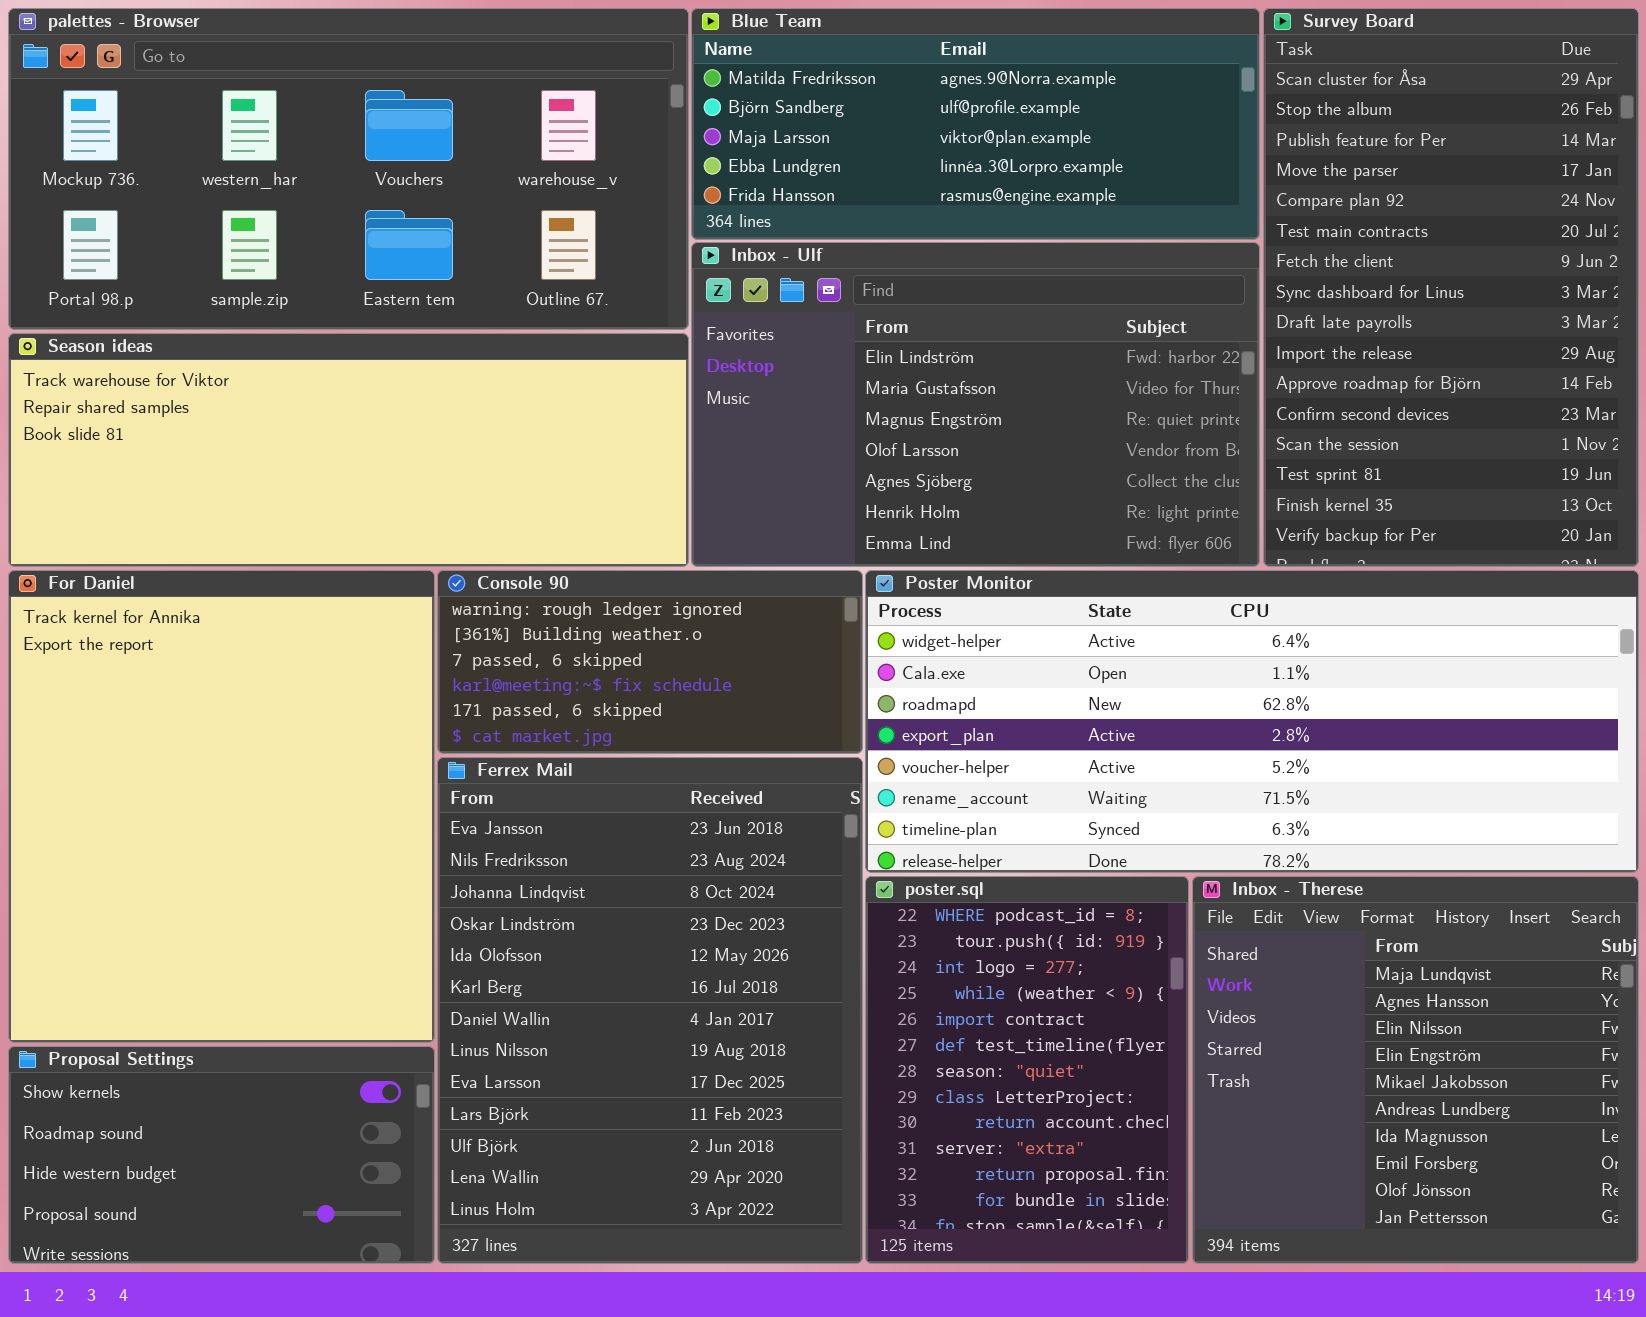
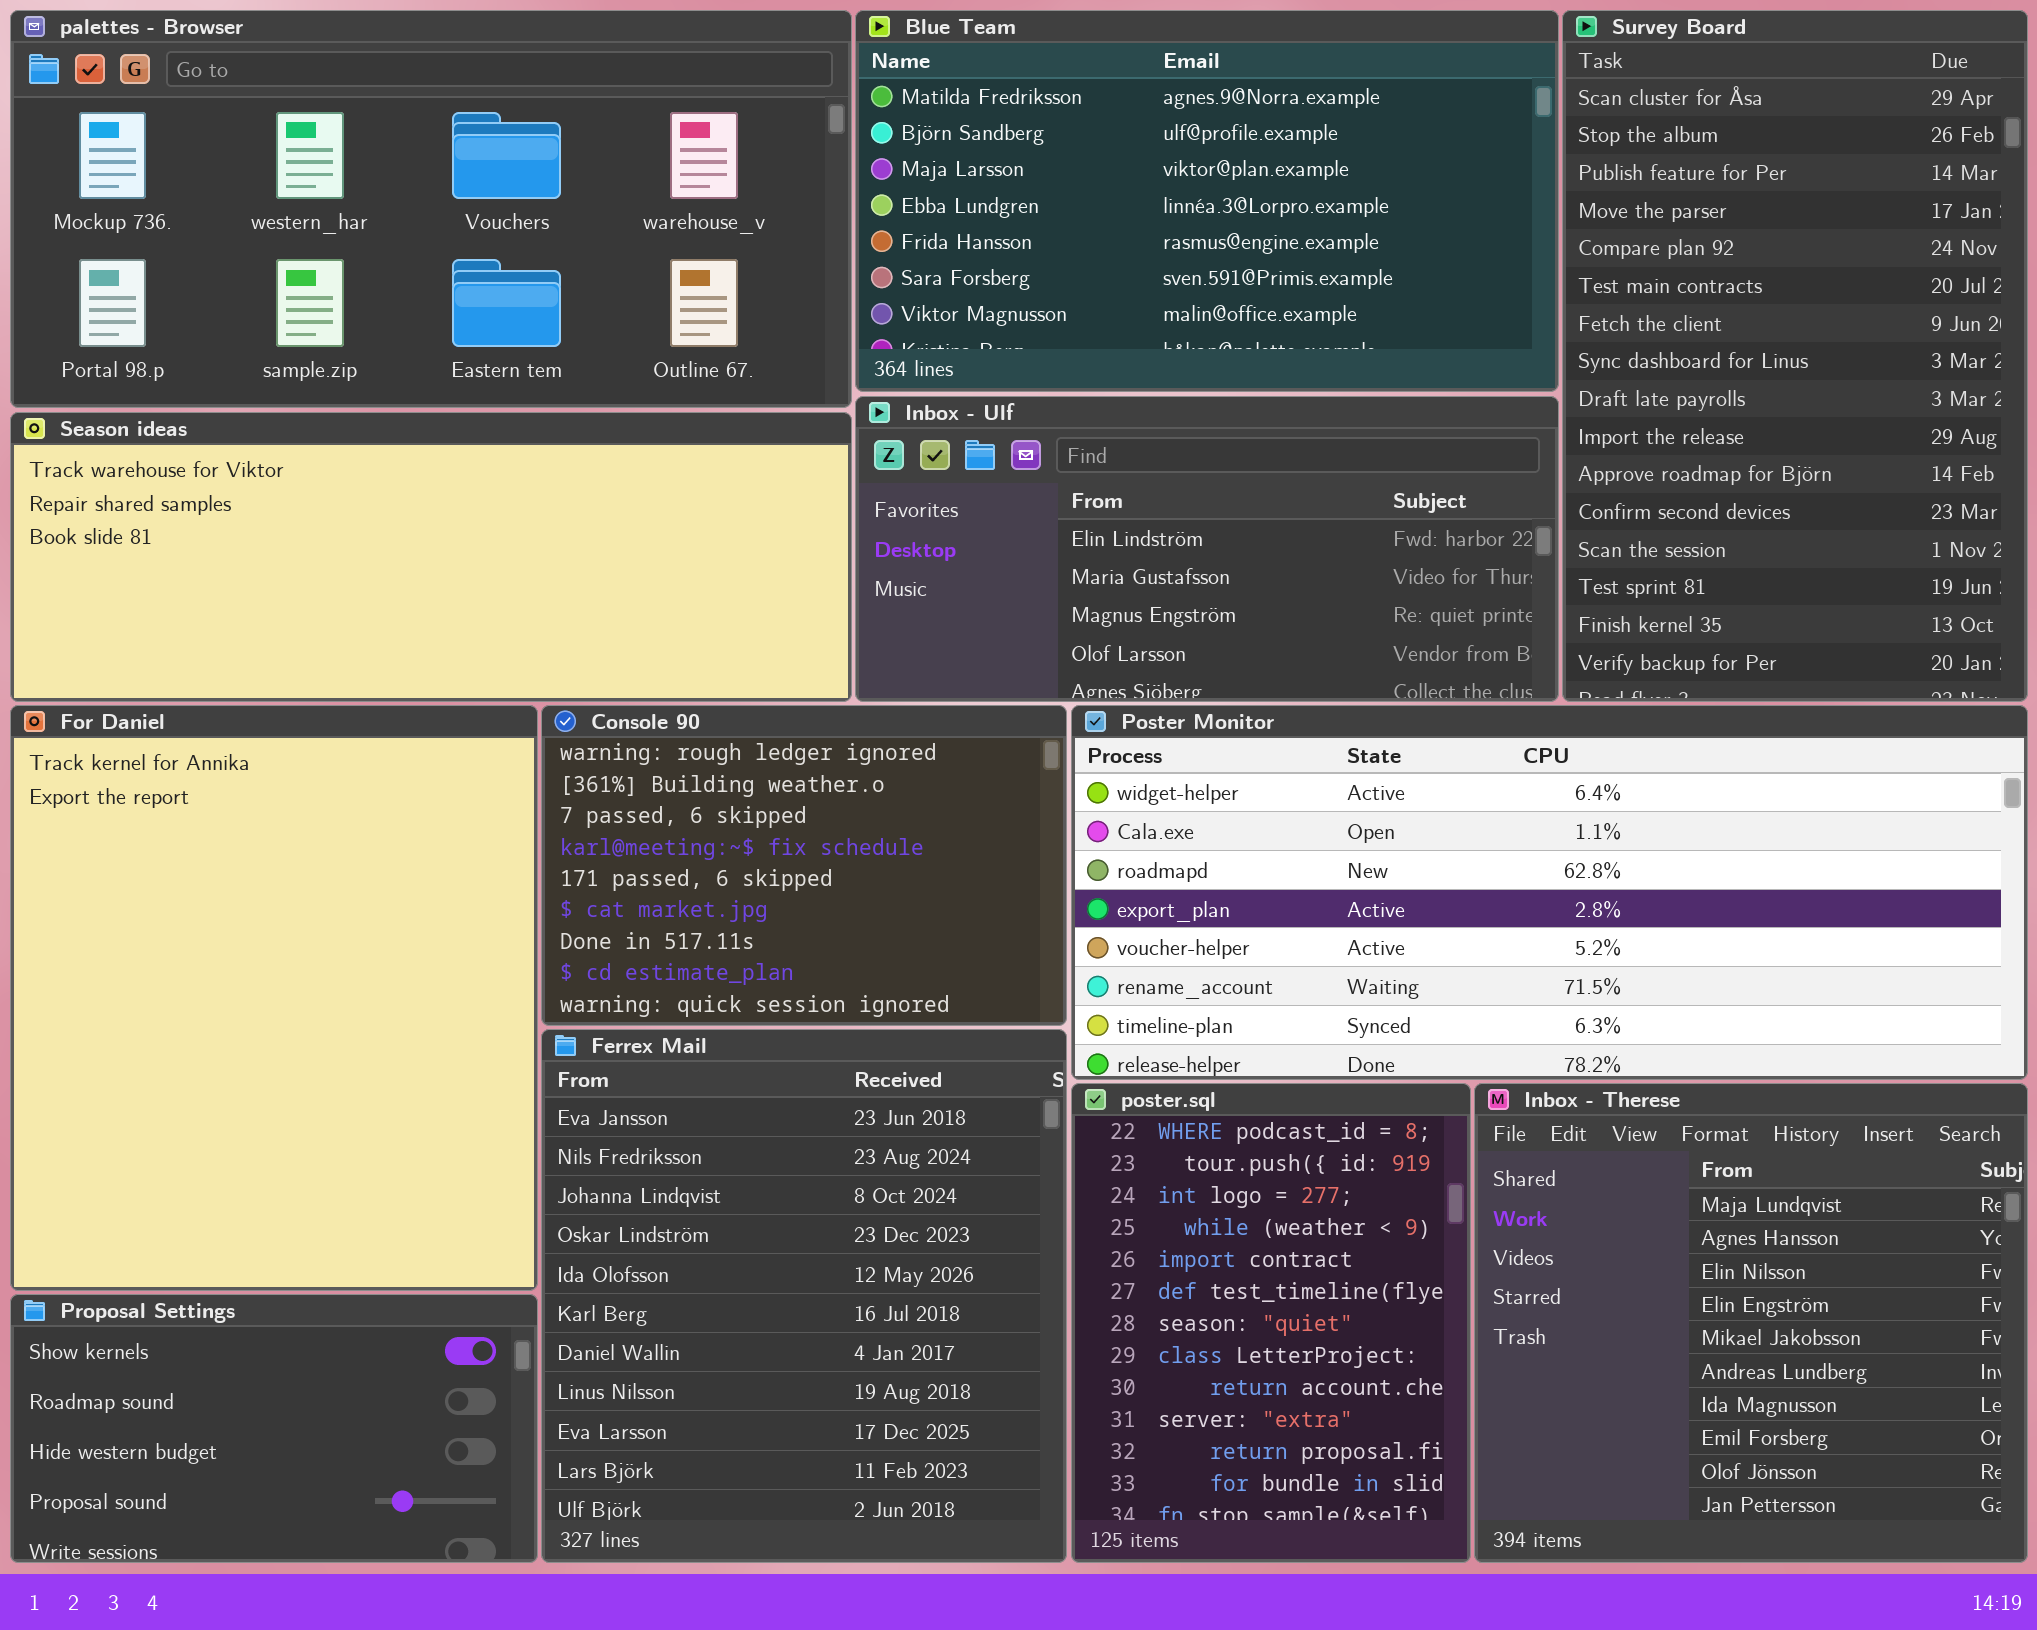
Blue Team: [691,8,1260,240] -> [855,10,1559,392], resized
Inbox - Ulf: [691,242,1260,567] -> [855,396,1559,702], resized
Console 90: [437,570,863,754] -> [541,705,1067,1026], resized
Ferrex Mail: [437,757,863,1264] -> [541,1029,1067,1563], resized

